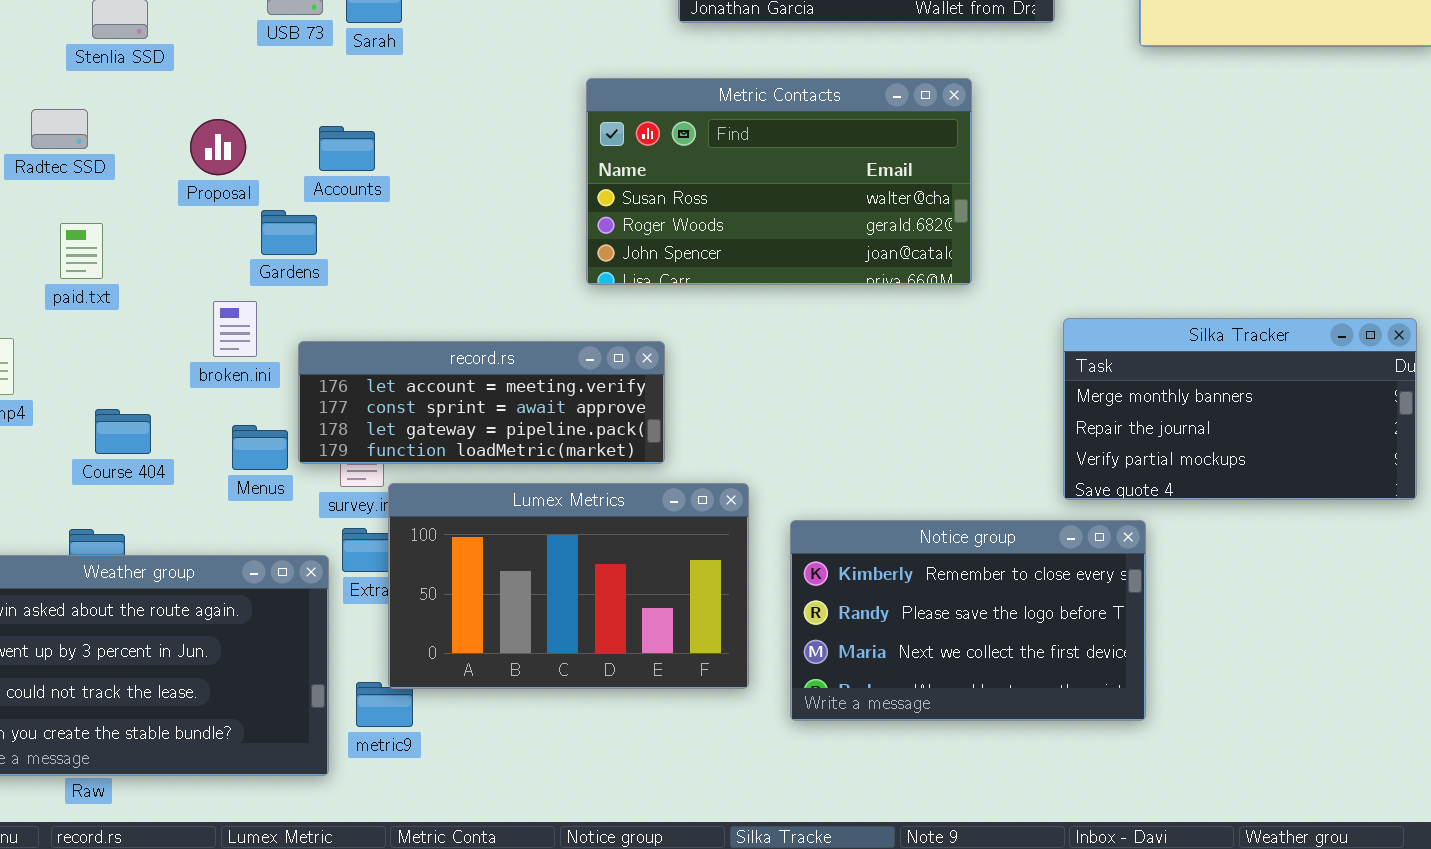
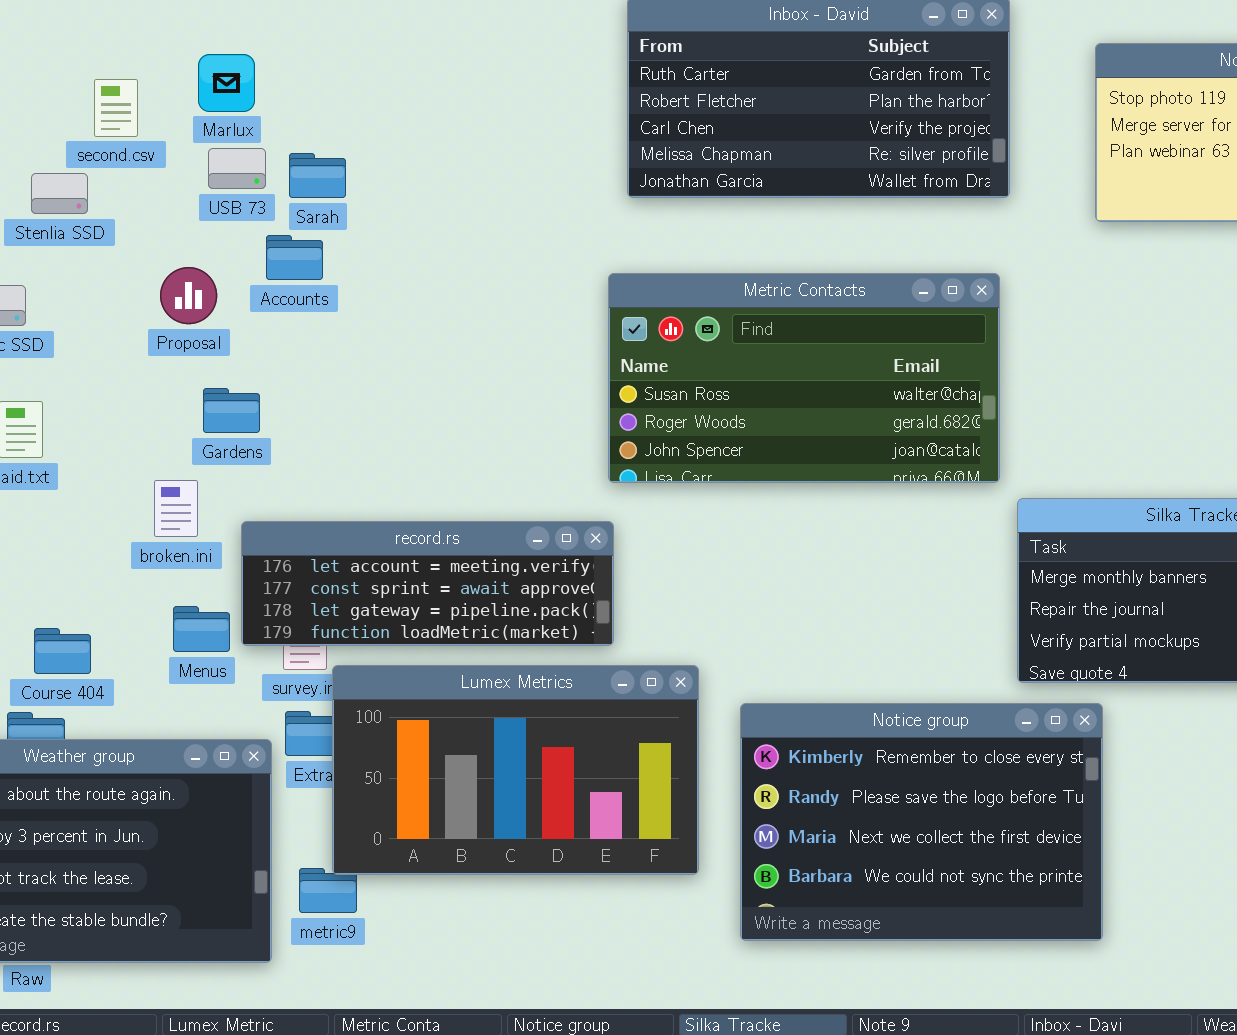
Metric Contacts: [586,78,972,285] -> [608,273,1000,483], moved
Proposal: [190,119,246,175] -> [160,267,217,324], moved
Accounts: [319,126,375,171] -> [266,235,323,280], moved
Course 404: [95,409,151,454] -> [34,628,91,674], moved
Notice group: [790,520,1146,721] -> [740,703,1103,941], resized

